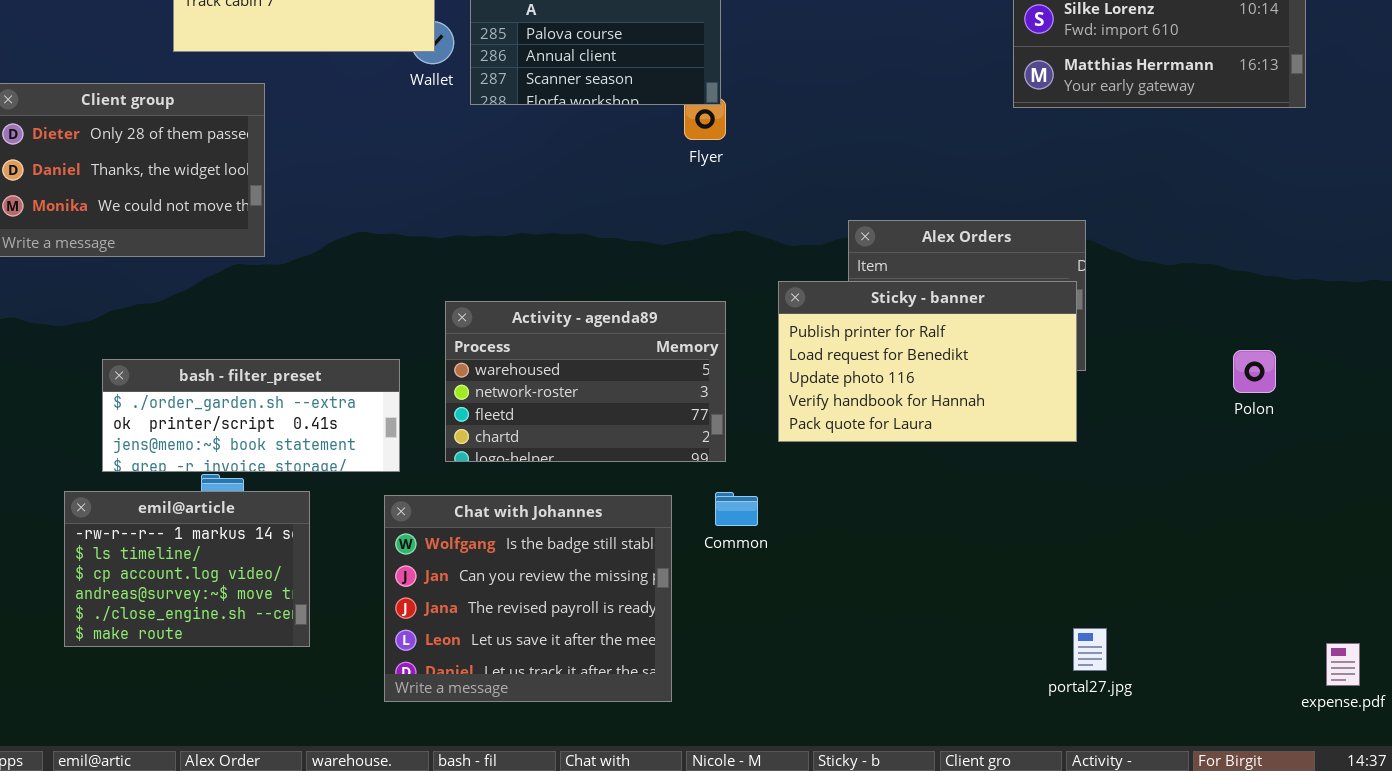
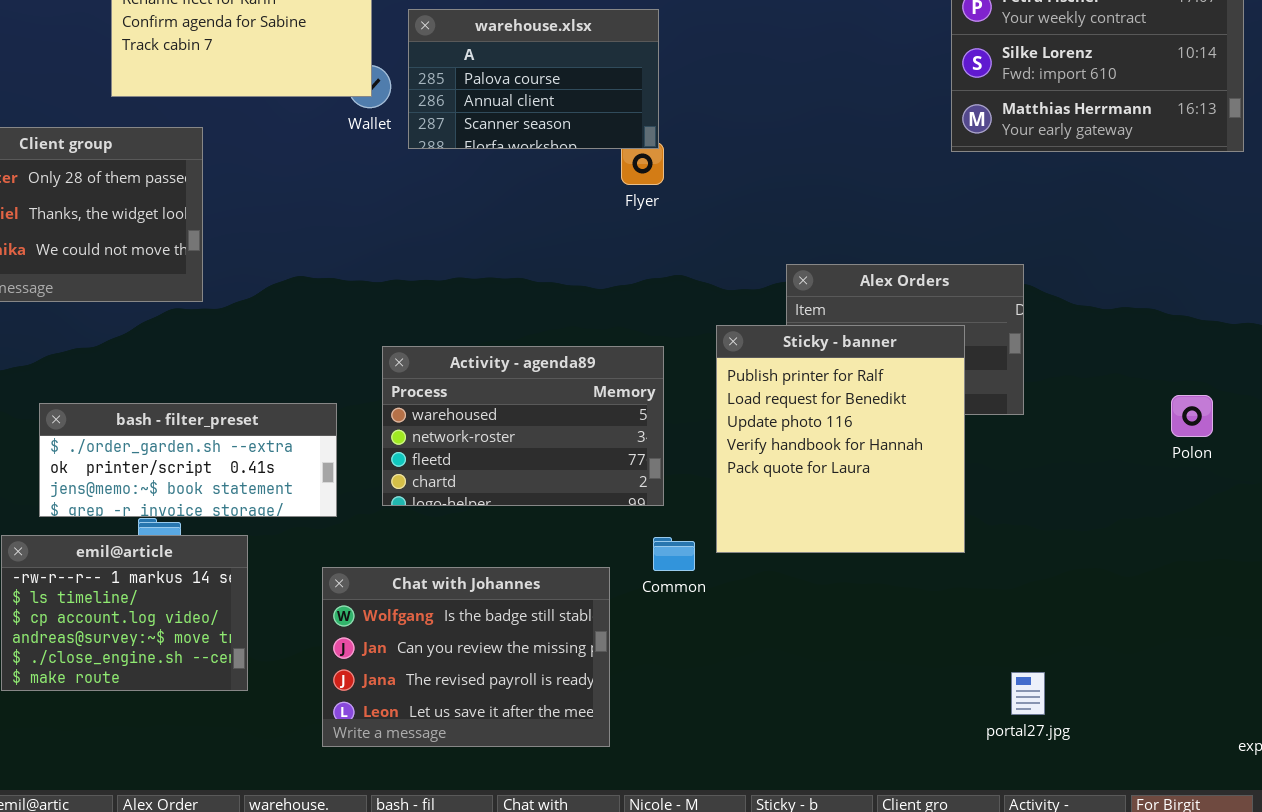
Sticky - banner: [778,281,1077,442] -> [716,325,965,553], resized
Chat with Johannes: [384,495,672,702] -> [322,567,610,747], resized

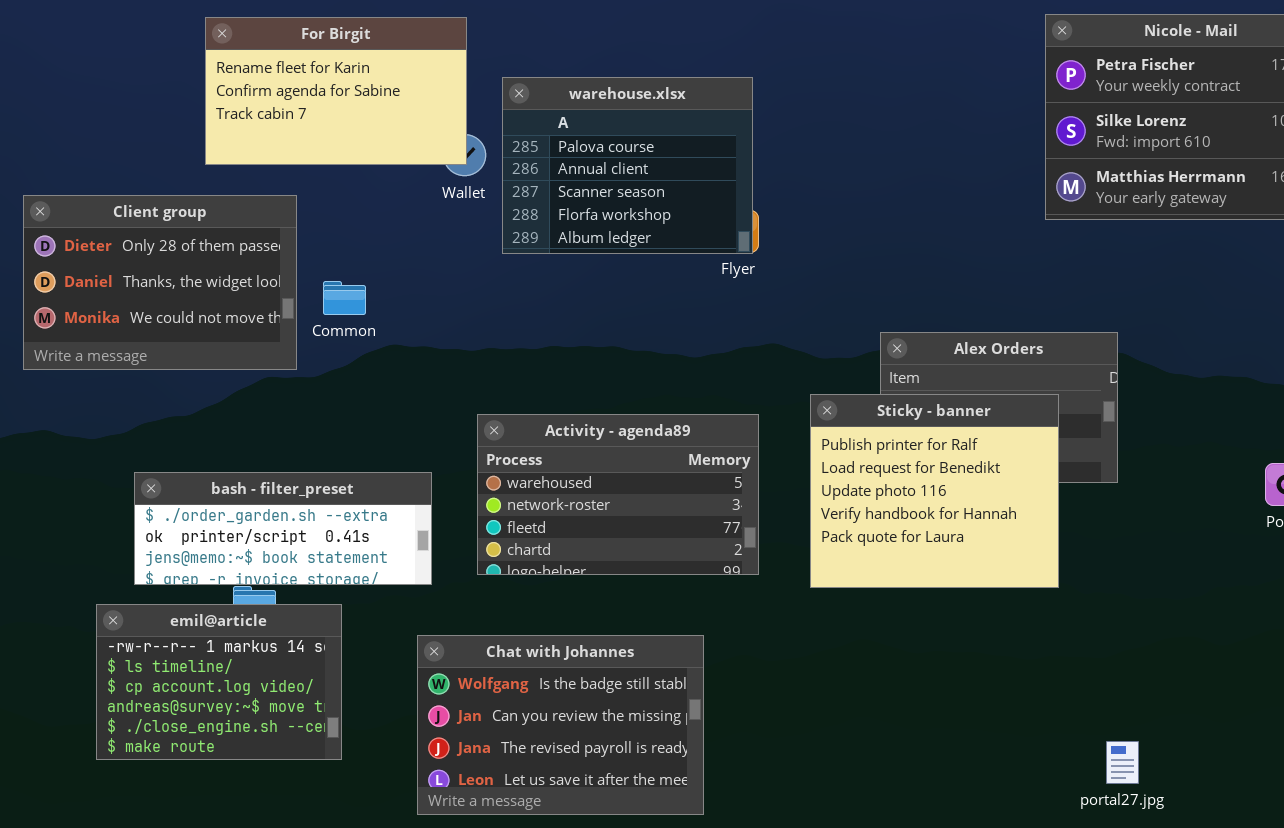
warehouse.xlsx: [408,9,659,149] -> [502,77,753,254], resized
Sticky - banner: [716,325,965,553] -> [810,394,1059,588], resized
Common: [653,537,695,571] -> [323,281,366,315], moved

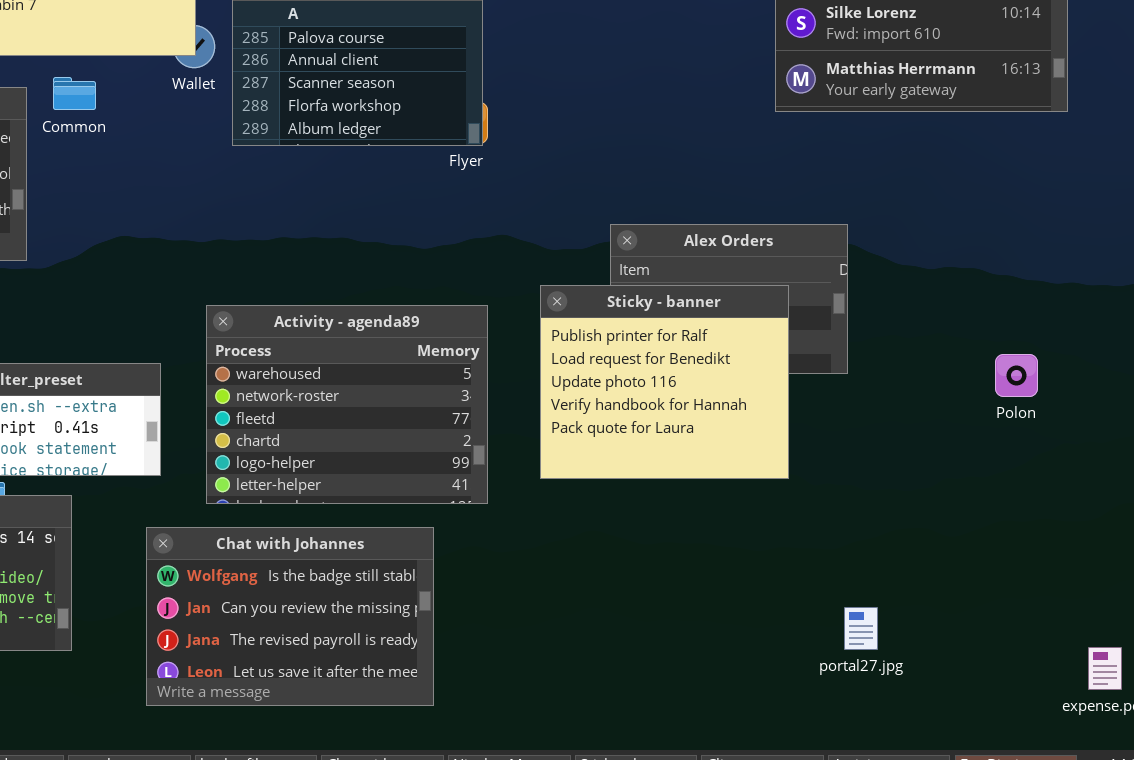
Common: [323,281,366,315] -> [53,77,96,110], moved
Activity - agenda89: [477,414,759,575] -> [206,305,488,504], resized
portal27.jpg: [1106,741,1139,784] -> [844,607,878,650], moved

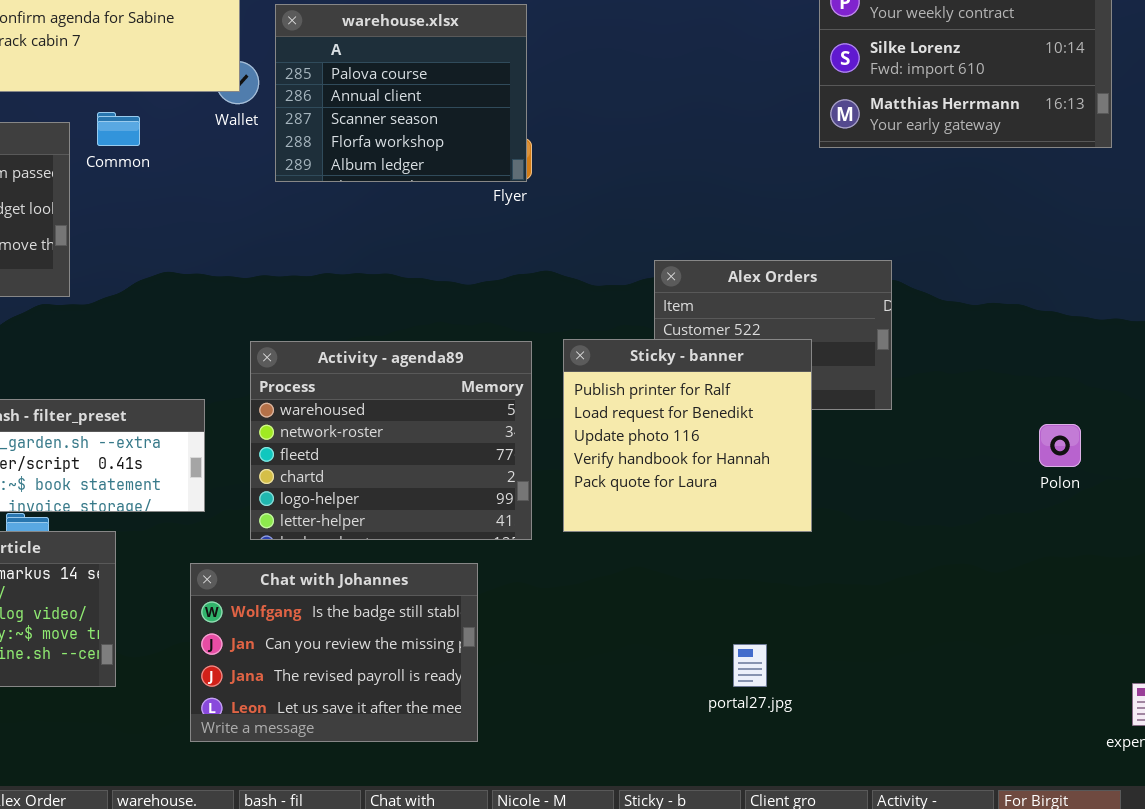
Sticky - banner: [540,285,789,479] -> [563,339,812,532], moved
Polon: [995,354,1038,397] -> [1039,424,1081,467], moved
portal27.jpg: [844,607,878,650] -> [733,644,767,687], moved

